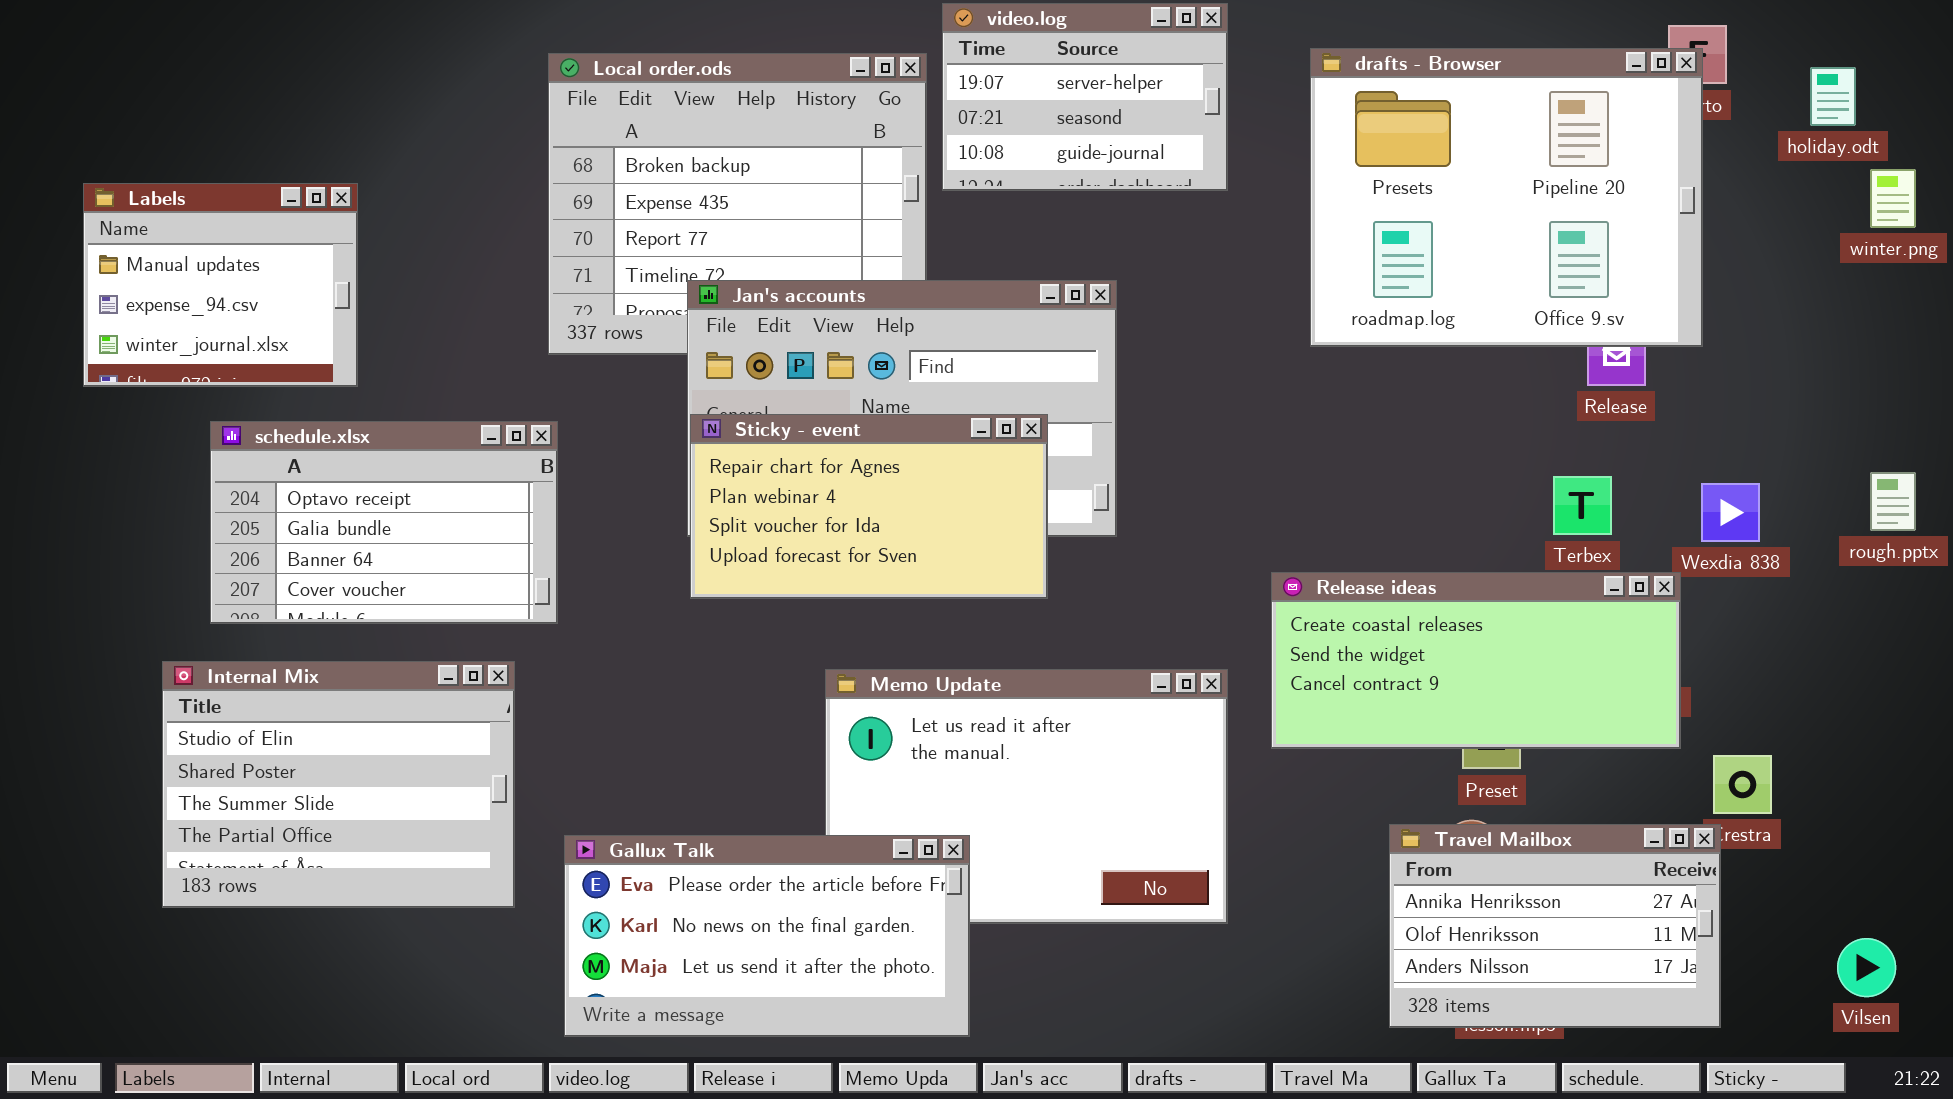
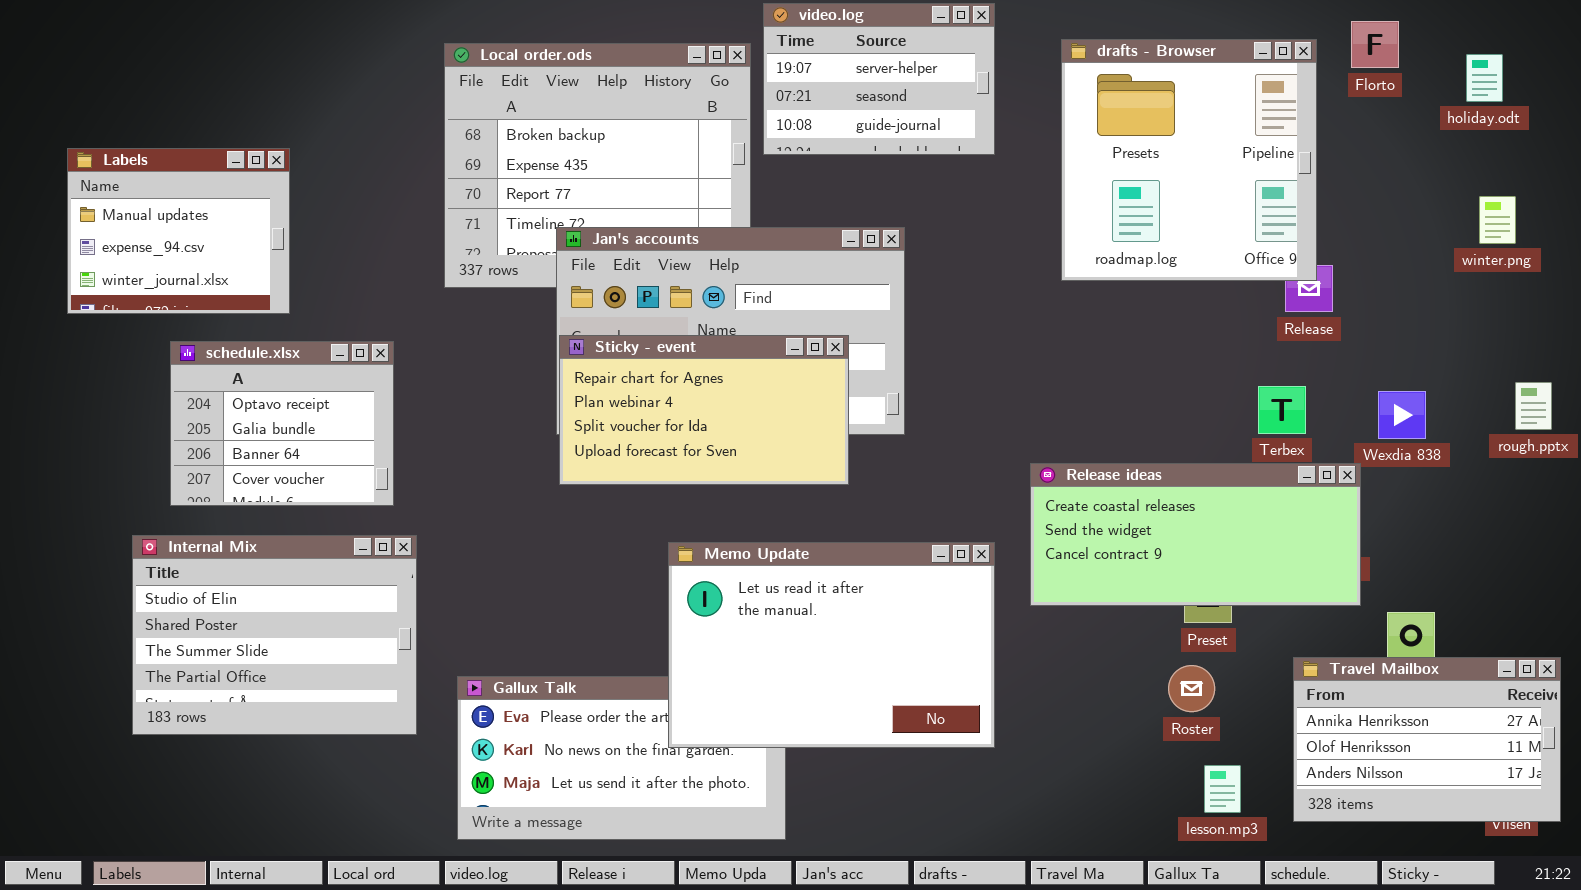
drafts - Browser: [1310,48,1703,347] -> [1061,39,1317,281], resized
winter.png: [1870,169,1916,228] -> [1479,196,1516,244], moved
schedule.xlsx: [210,421,558,624] -> [170,341,394,506], resized
Memo Update: [825,669,1228,924] -> [668,542,995,748], raised
Travel Mailbox: [1389,824,1721,1028] -> [1293,657,1561,822], moved

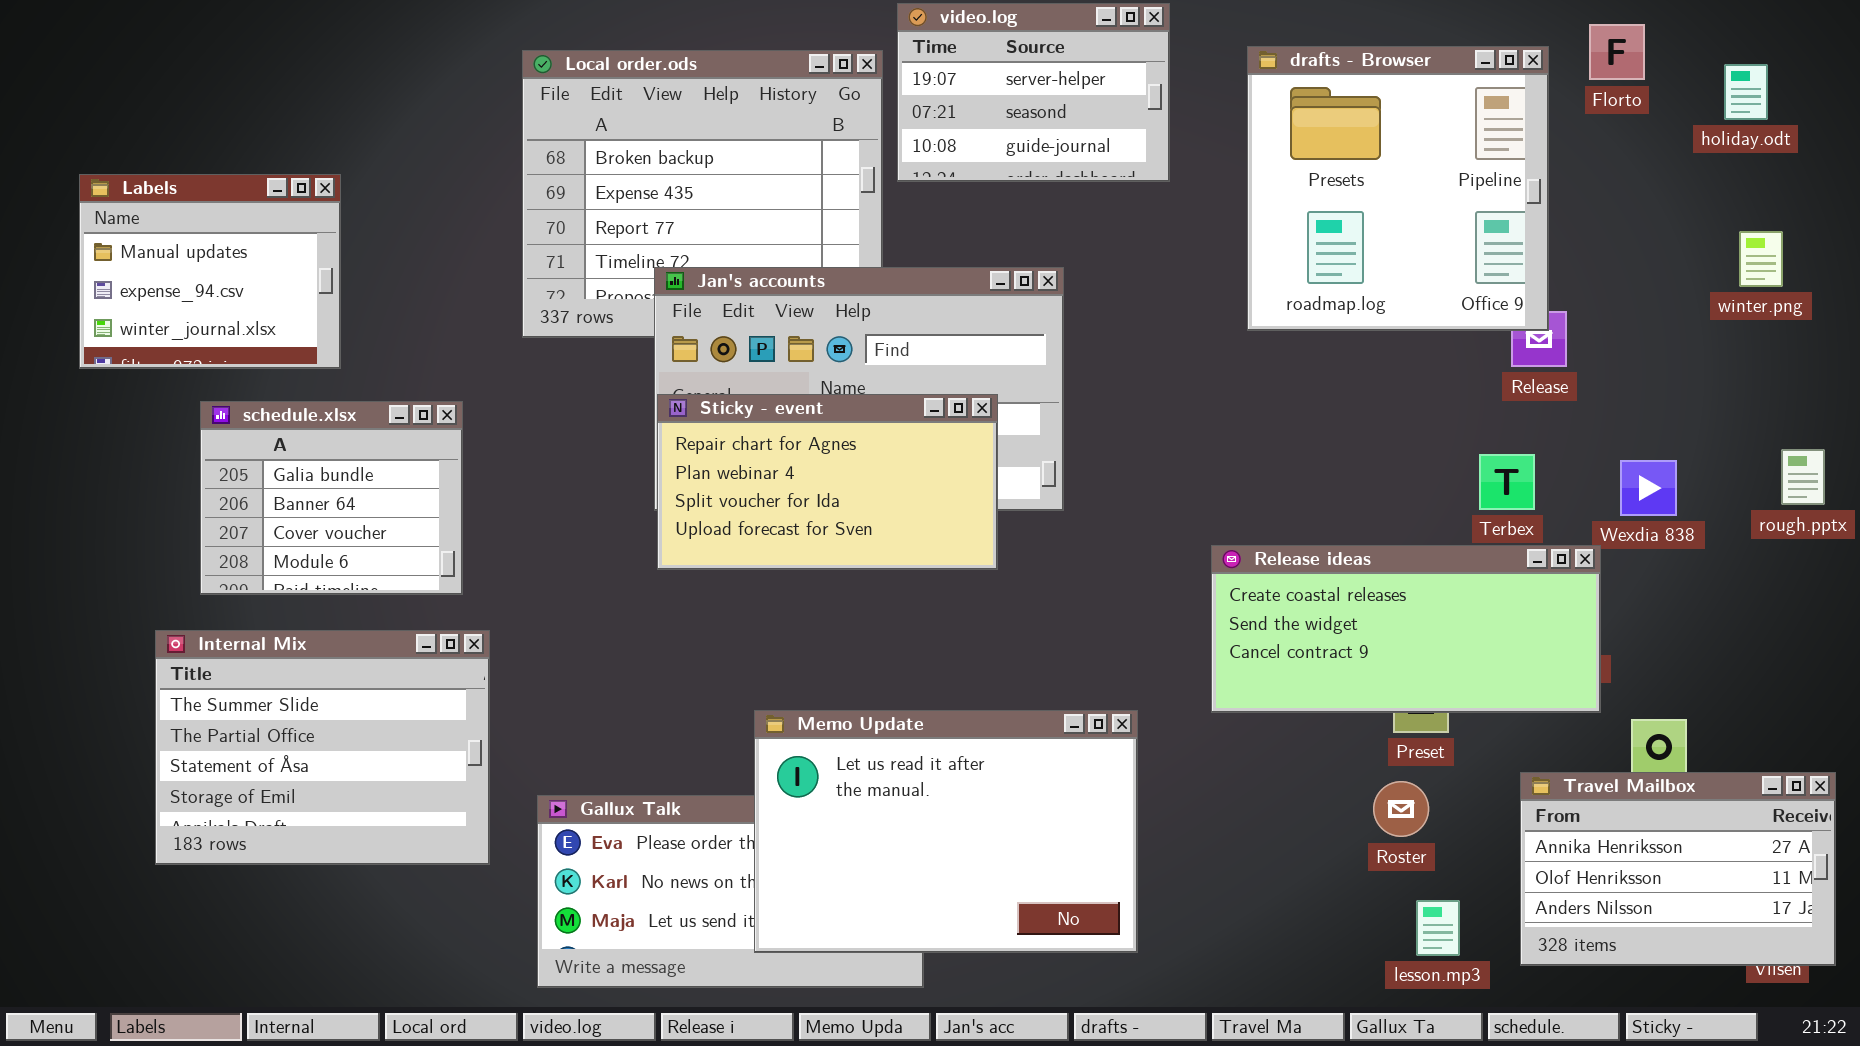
schedule.xlsx: [170,341,394,506] -> [200,401,463,595], scrolled down 1 row
Internal Mix: [132,535,417,735] -> [155,630,490,865], scrolled down 2 rows
Memo Update: [668,542,995,748] -> [754,710,1138,953], moved

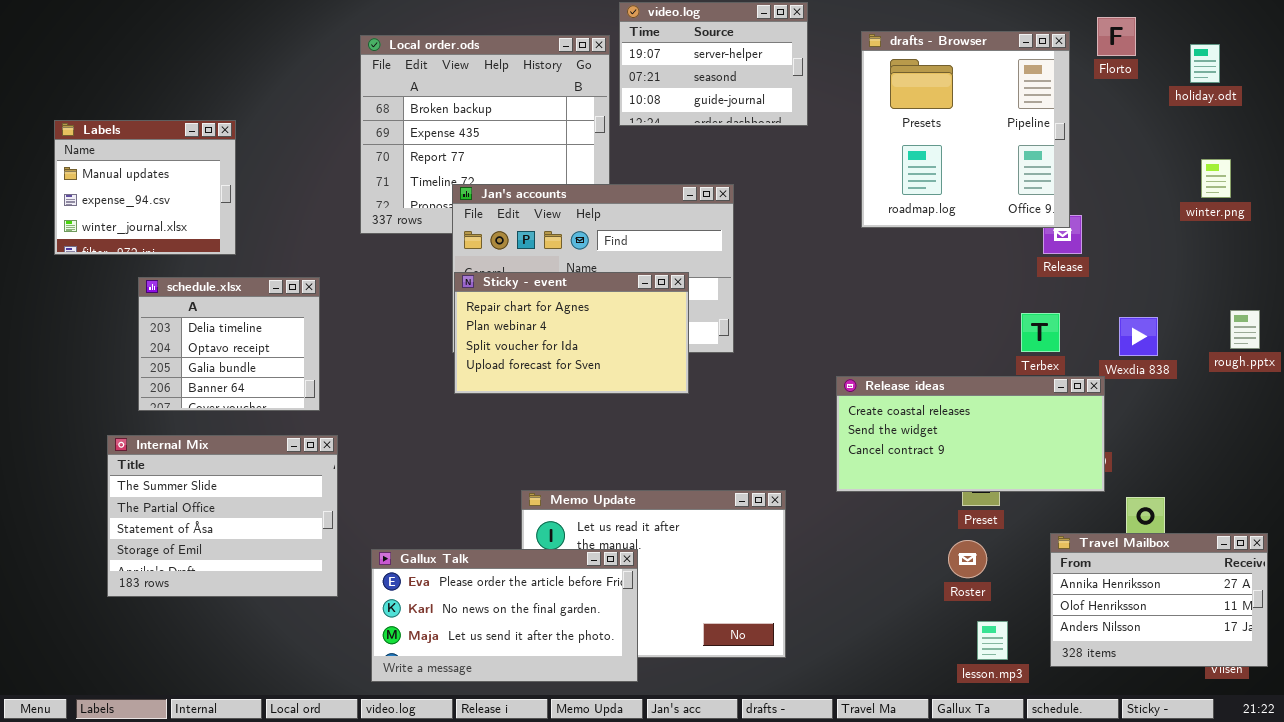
schedule.xlsx: [200,401,463,595] -> [138,277,320,411], scrolled up 2 rows
Gallux Talk: [537,795,924,988] -> [371,549,638,682], raised

